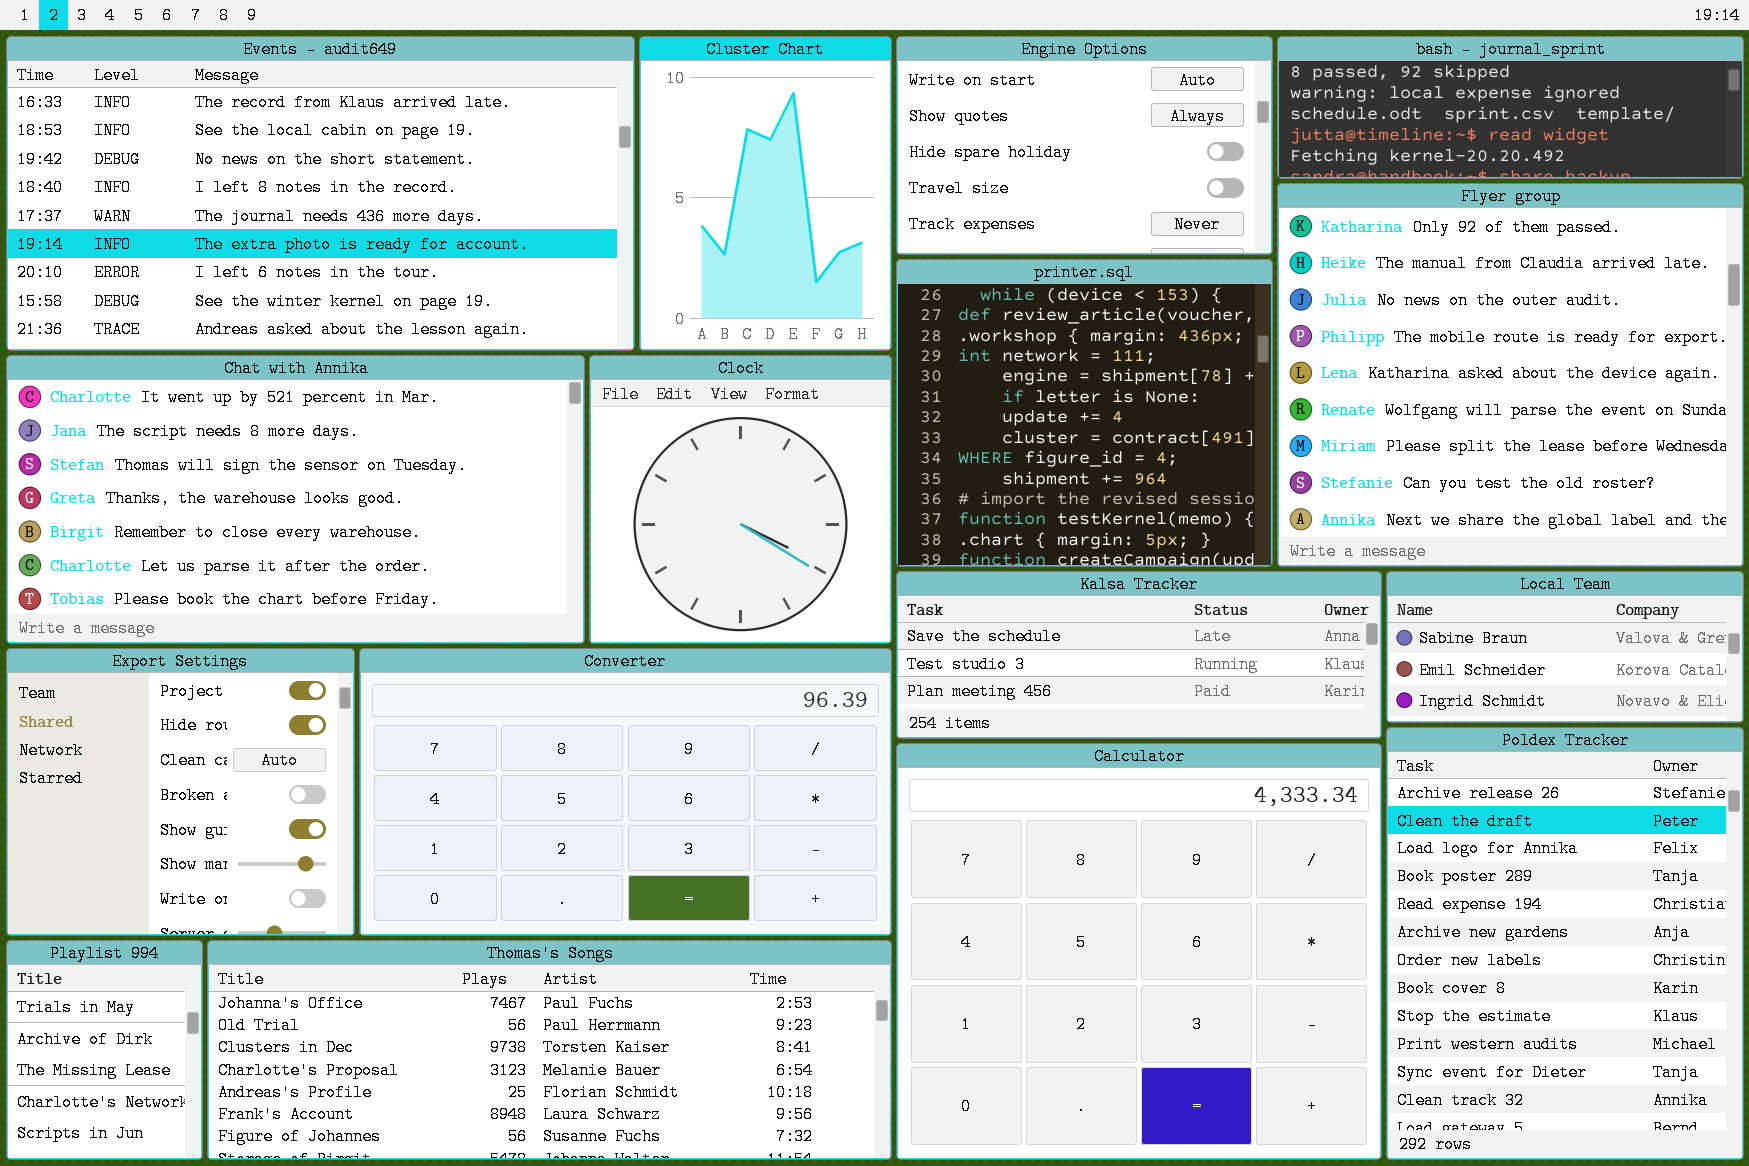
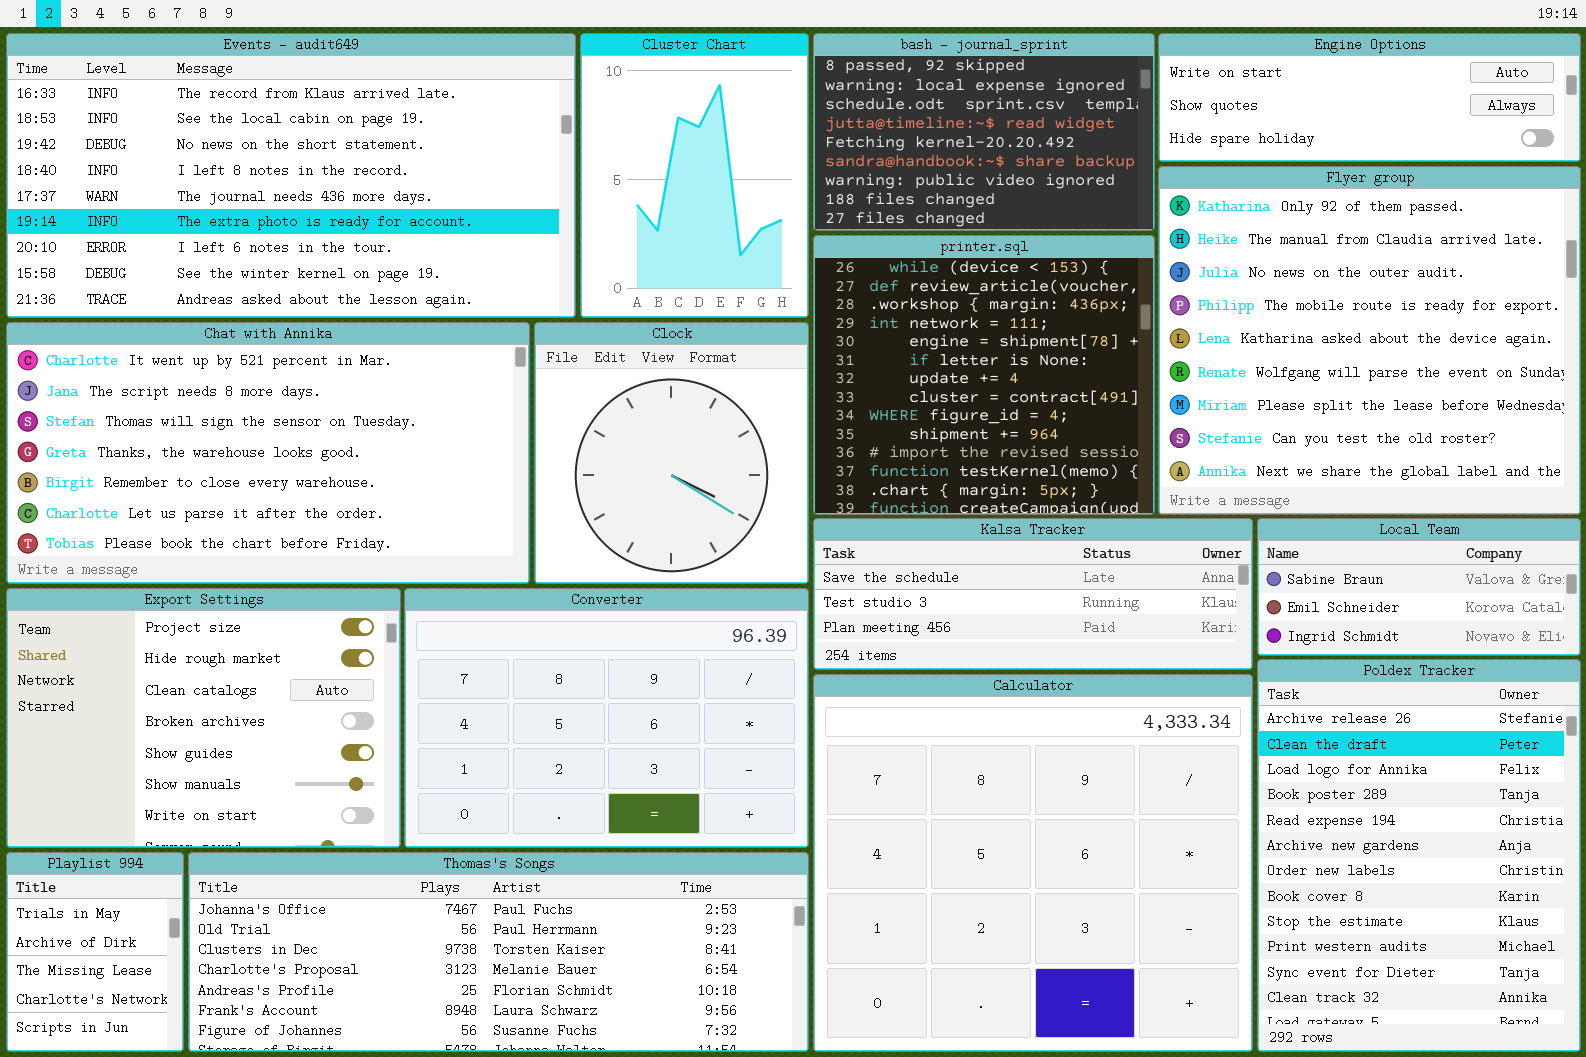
Engine Options: [896,36,1273,255] -> [1158,33,1581,162], moved, resized
bash - journal_sprint: [1277,36,1744,179] -> [813,33,1155,231], moved, resized
Export Settings: [6,648,355,936] -> [6,588,401,848], resized
Converter: [359,648,892,936] -> [404,588,809,848], resized

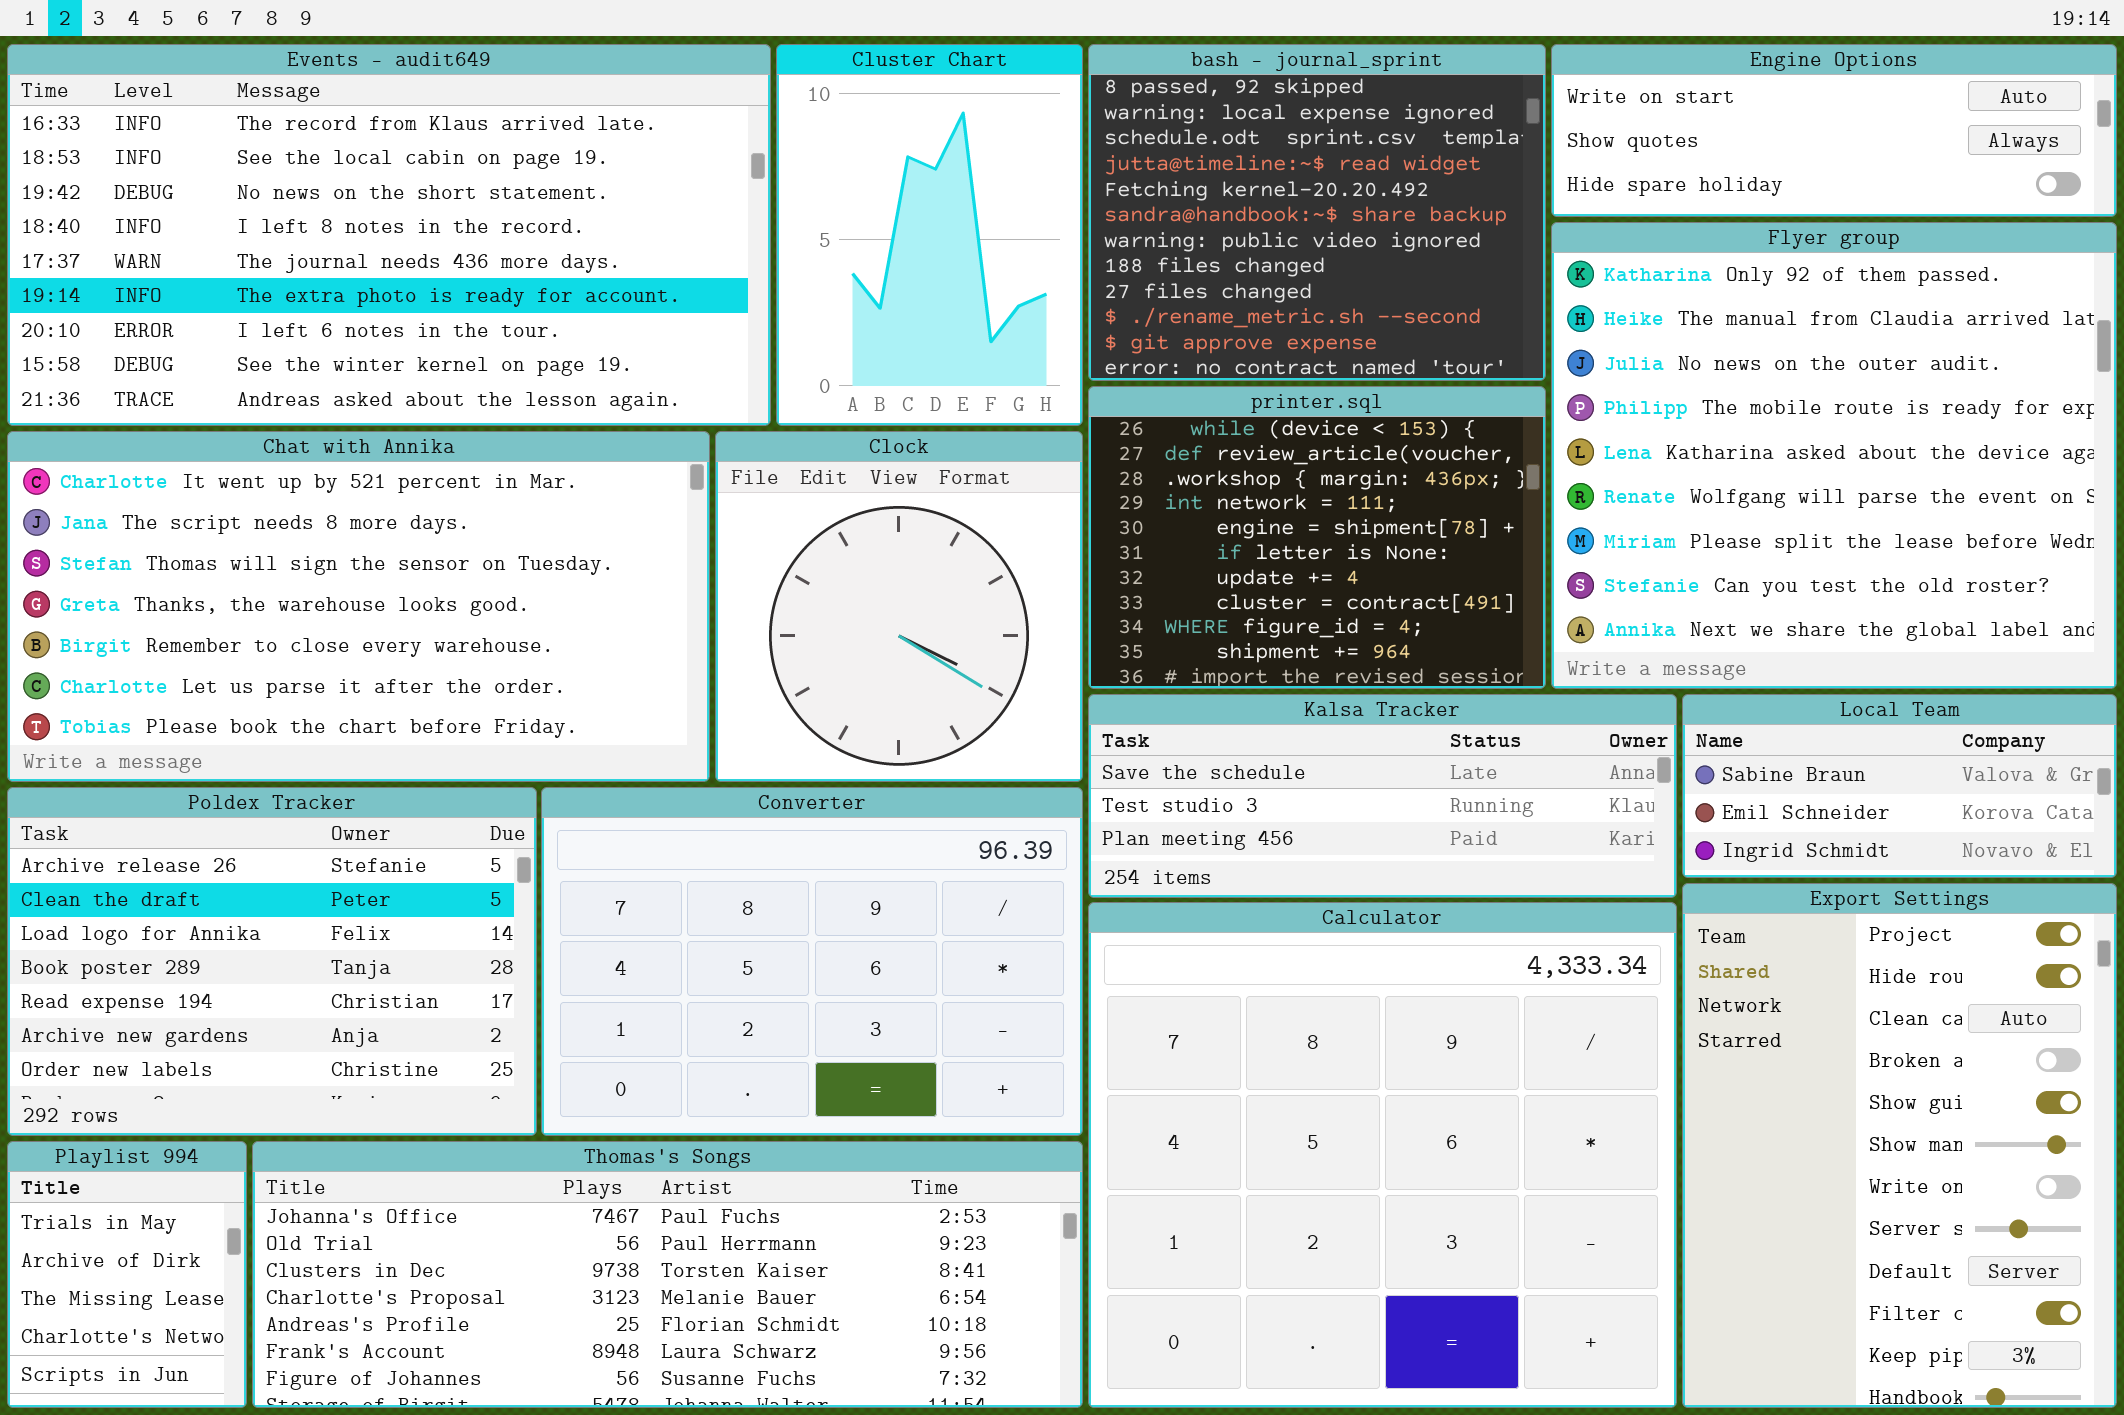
bash - journal_sprint: [813,33,1155,231] -> [1088,44,1546,381], resized
printer.sql: [813,235,1155,515] -> [1088,386,1546,689], resized
Export Settings: [6,588,401,848] -> [1682,883,2117,1408], moved, resized
Poldex Tracker: [1257,659,1581,1052] -> [7,787,537,1136], moved, resized

